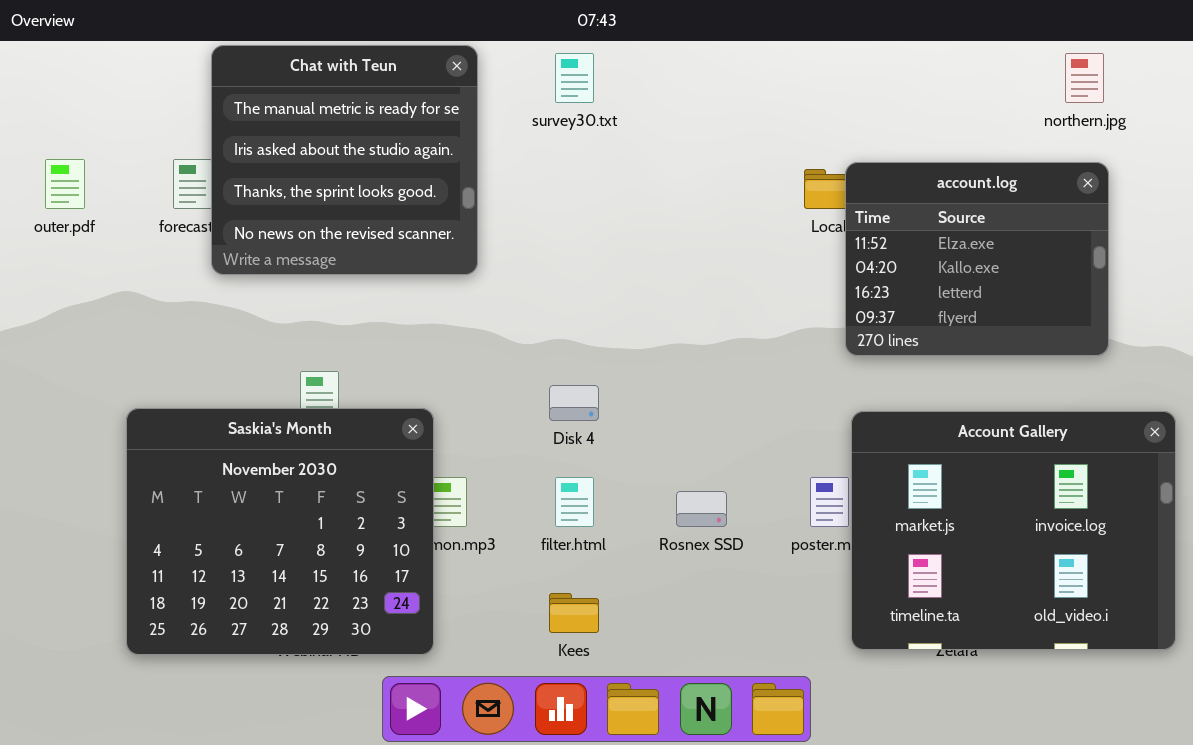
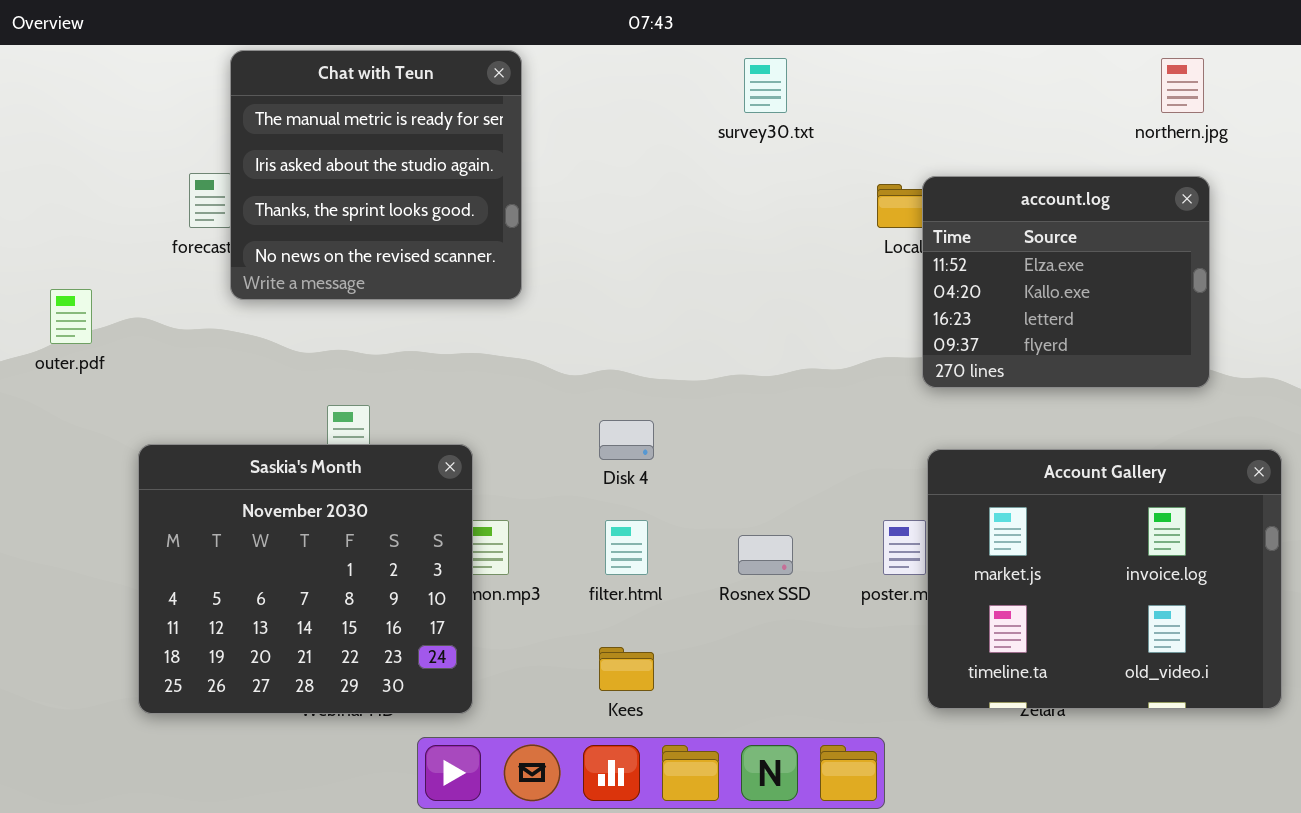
survey30.txt: [555,53,594,103] -> [744,58,787,113], moved
outer.pdf: [45,159,85,209] -> [50,289,92,344], moved

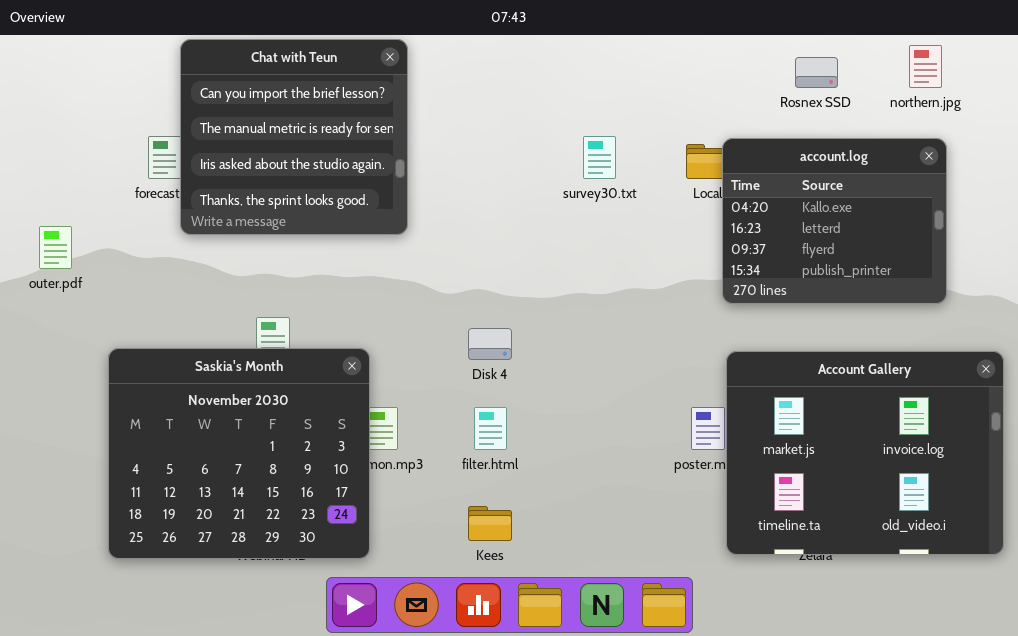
Chat with Teun: [230,50,522,300] -> [180,39,408,235], scrolled up 1 row
survey30.txt: [744,58,787,113] -> [583,136,616,179], moved
account.log: [922,176,1210,388] -> [722,138,947,304], scrolled down 1 row
Rosnex SSD: [738,535,793,575] -> [795,57,838,88], moved

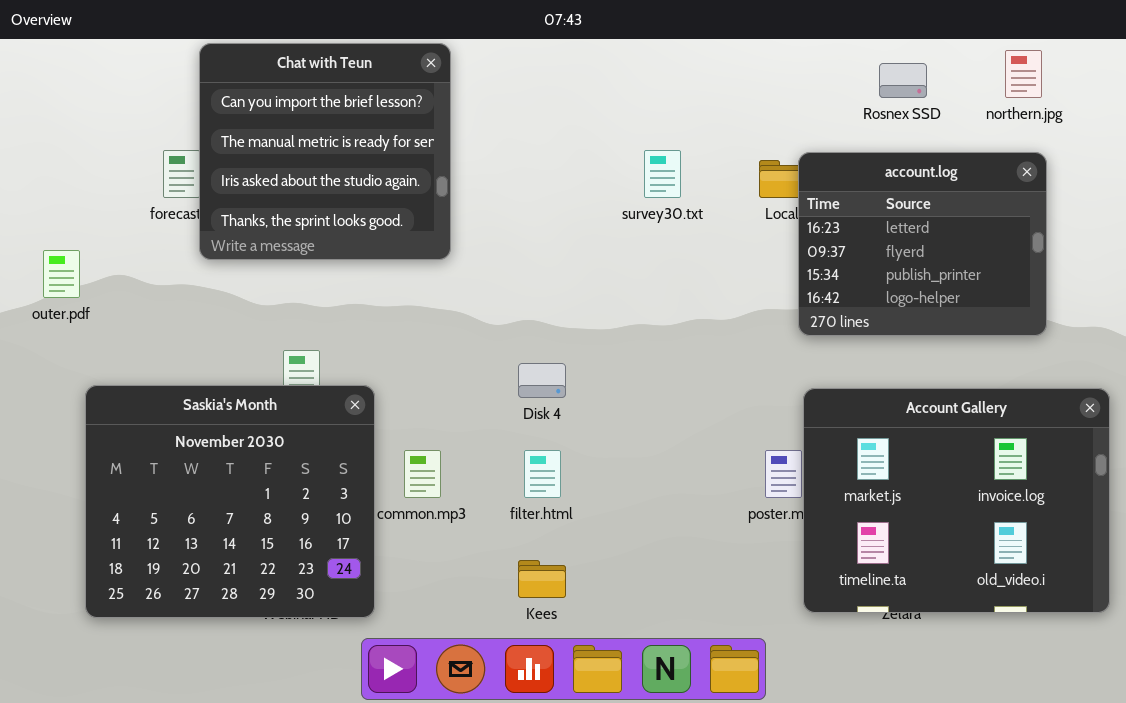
account.log: [722,138,947,304] -> [798,152,1047,336], scrolled down 1 row
Saskia's Month: [108,348,370,559] -> [85,385,375,618], moved

